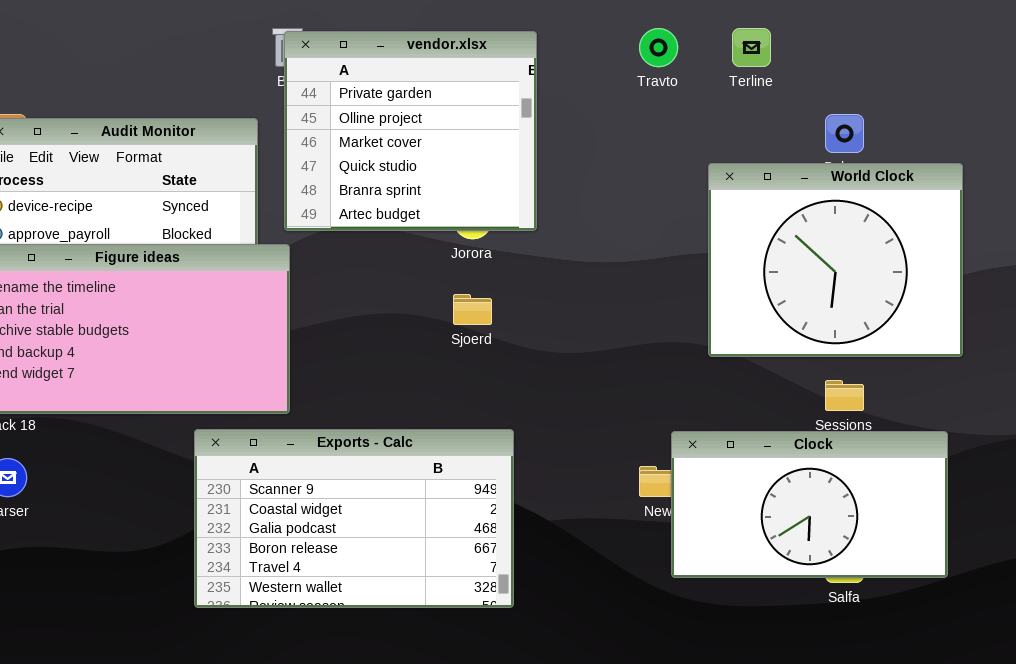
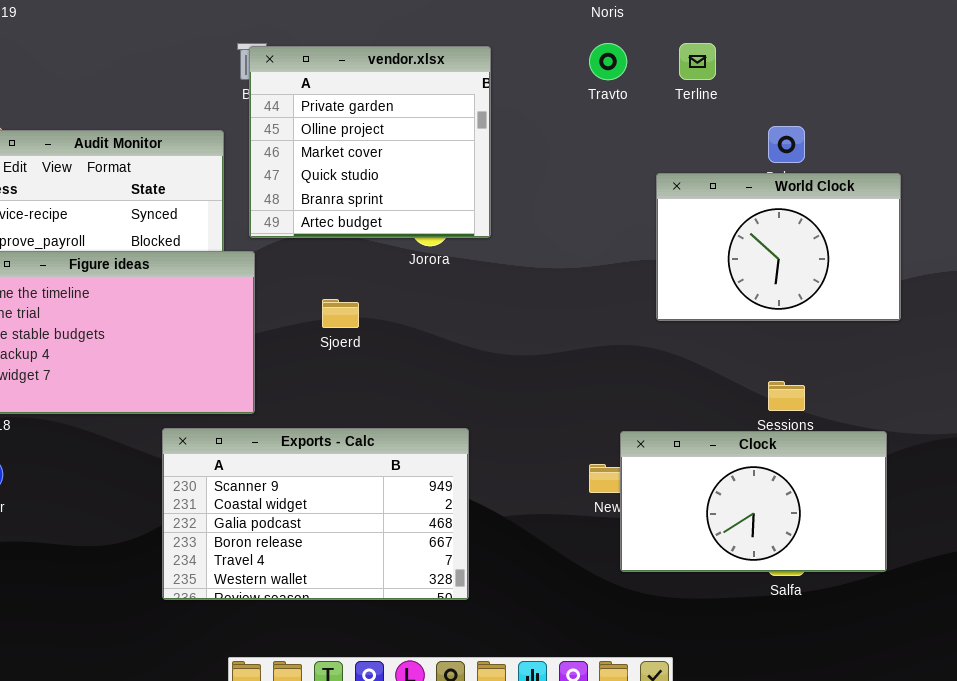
World Clock: [708,163,963,357] -> [656,173,901,321], resized
Sjoerd: [453,294,492,325] -> [322,299,359,328], moved

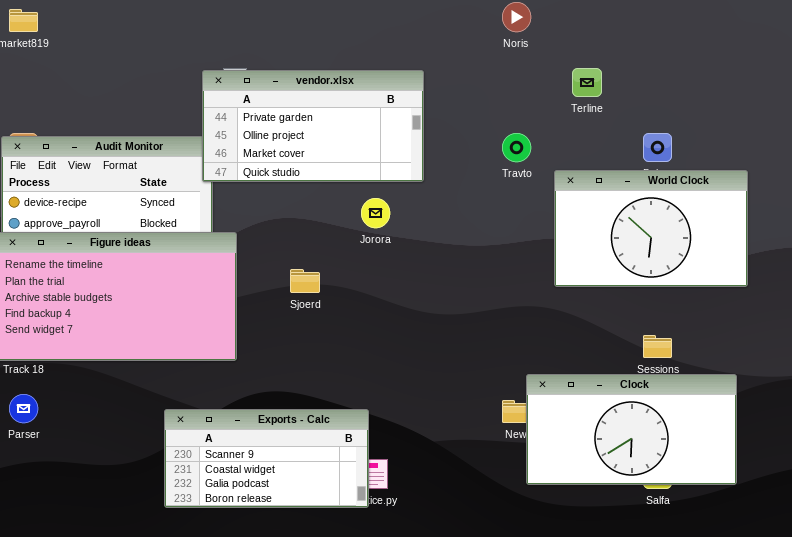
Travto: [589,43,627,80] -> [502,133,531,162], moved
vendor.xlsx: [249,46,491,238] -> [202,70,424,182], resized
Exports - Calc: [162,428,469,600] -> [164,409,369,508], resized

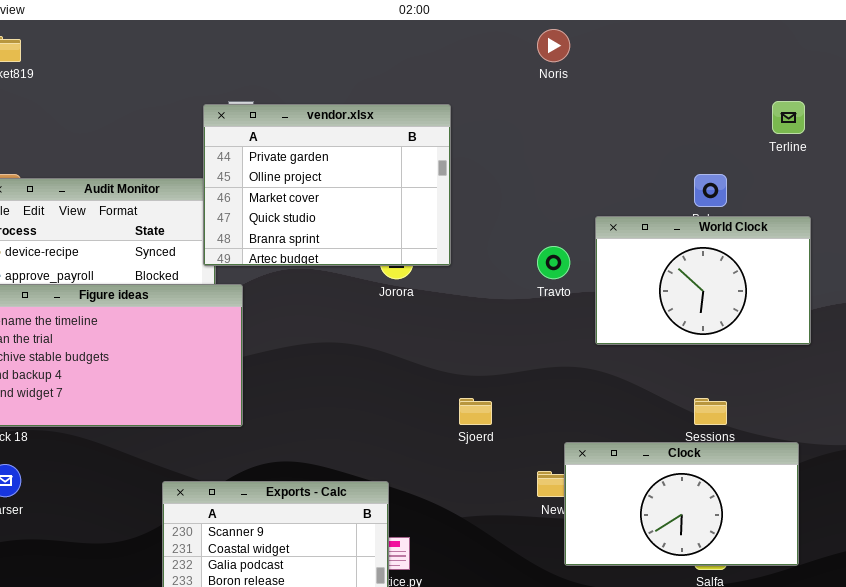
Terline: [572,68,602,97] -> [772,101,805,134], moved
vendor.xlsx: [202,70,424,182] -> [203,104,451,266], resized
Travto: [502,133,531,162] -> [537,246,570,279], moved
Sjoerd: [290,269,320,293] -> [459,398,492,425], moved

